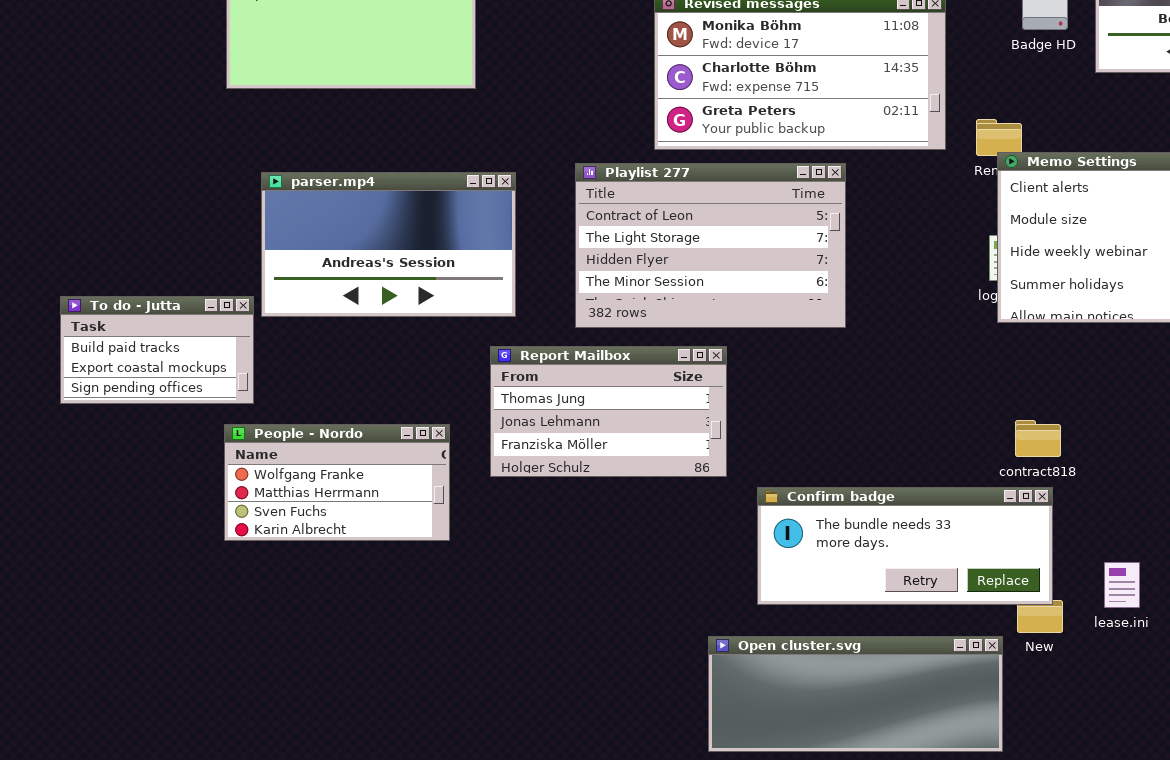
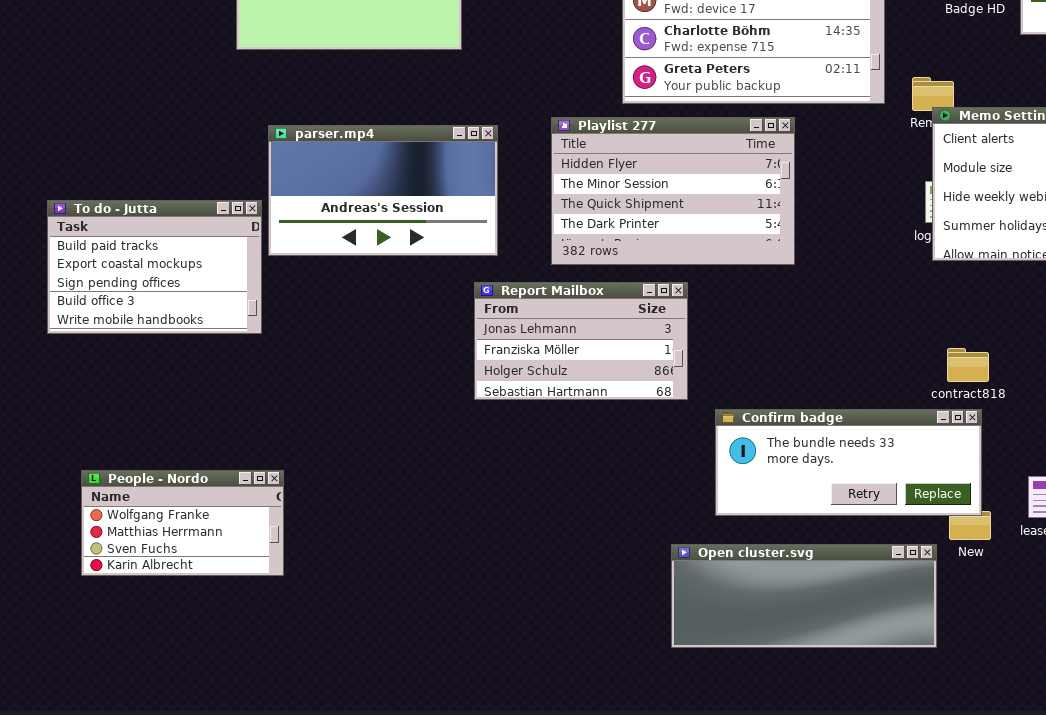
Playlist 277: [575,163,846,328] -> [551,117,795,265], scrolled down 2 rows
To do - Jutta: [60,296,254,404] -> [47,200,262,334], resized
Report Mailbox: [490,346,727,477] -> [474,282,688,400], scrolled down 1 row
People - Nordo: [224,424,450,541] -> [81,470,284,576], moved

